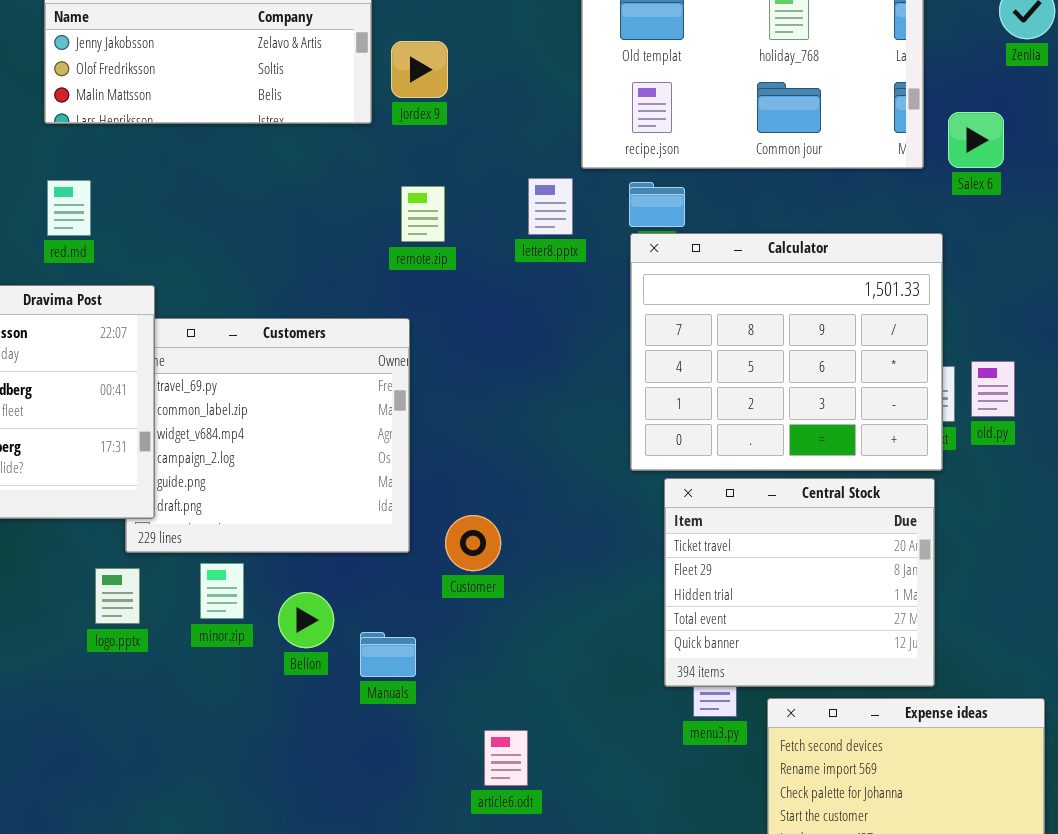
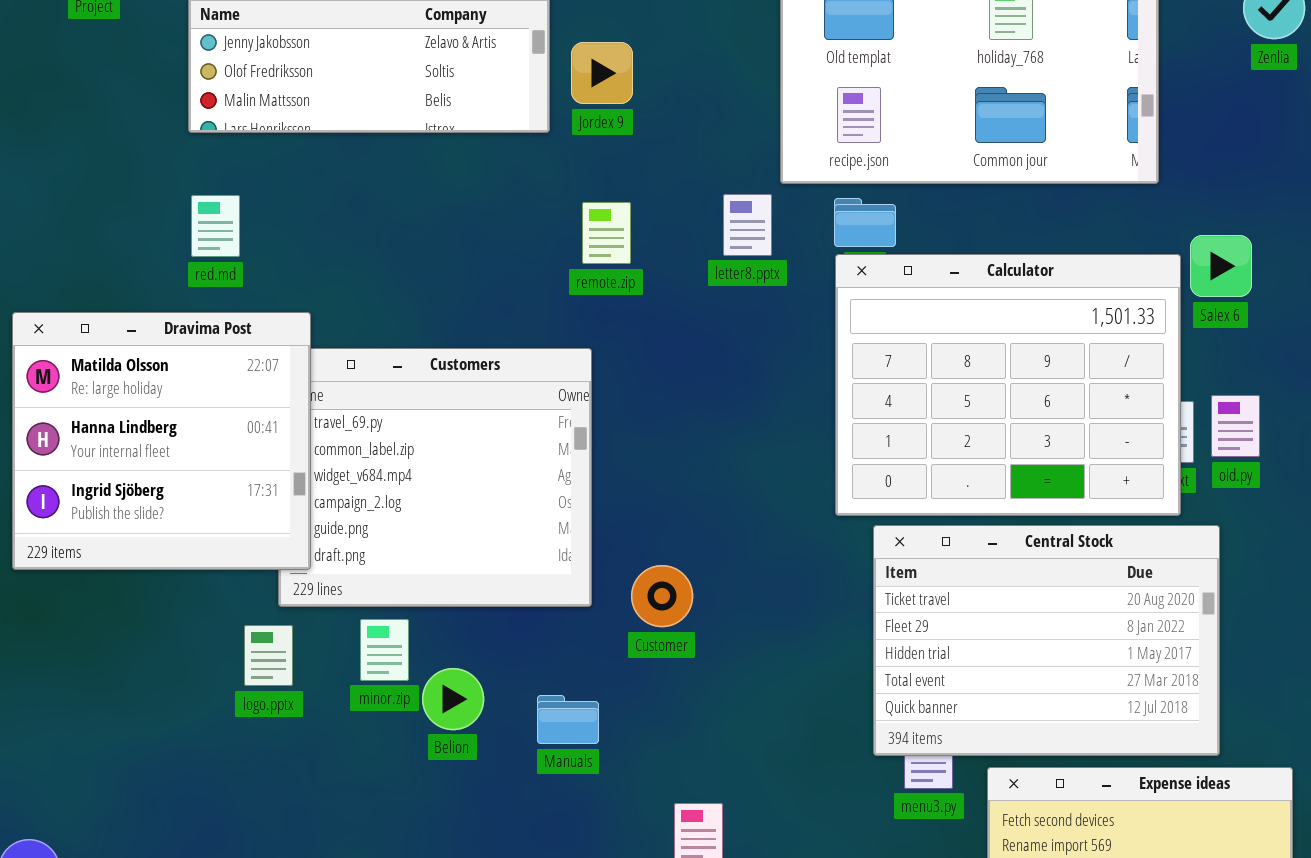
Salex 6: [948,112,1004,168] -> [1190,235,1252,297], moved
Central Stock: [664,478,935,687] -> [873,525,1220,756], resized
Belion: [278,592,334,648] -> [422,668,484,730], moved

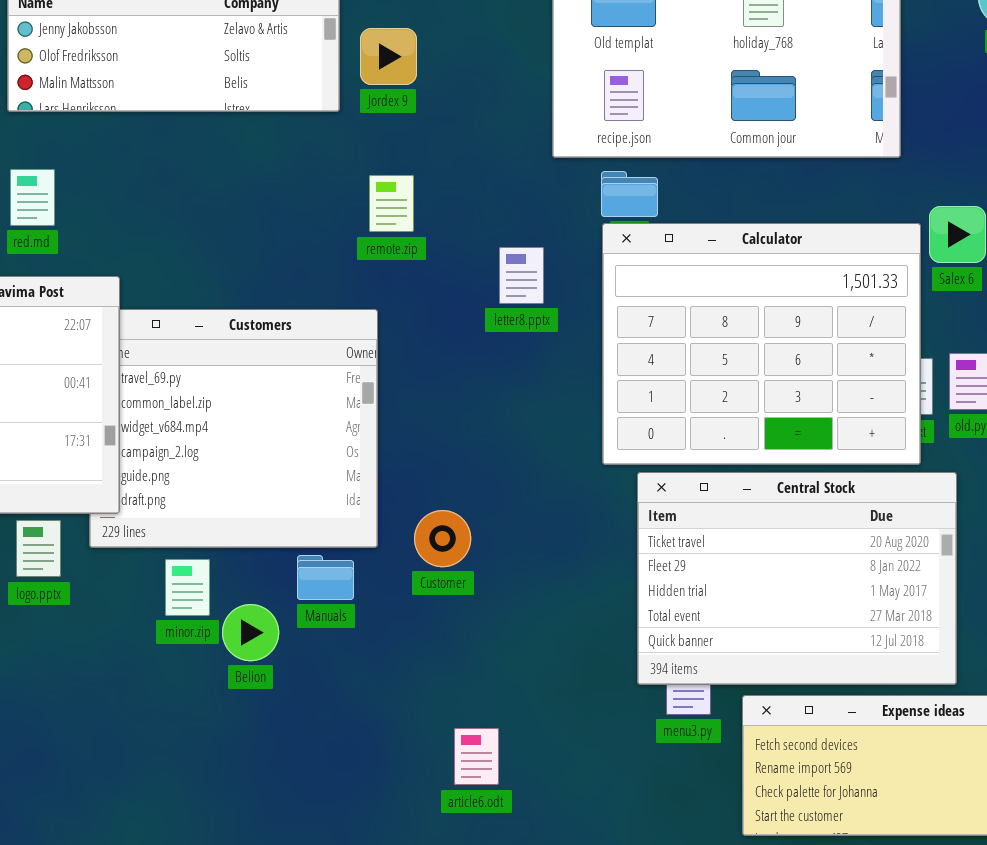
letter8.pptx: [723,194,772,256] -> [499,247,544,304], moved
logo.pptx: [244,625,293,686] -> [16,520,61,577], moved
Manuals: [537,695,599,744] -> [297,555,354,600], moved

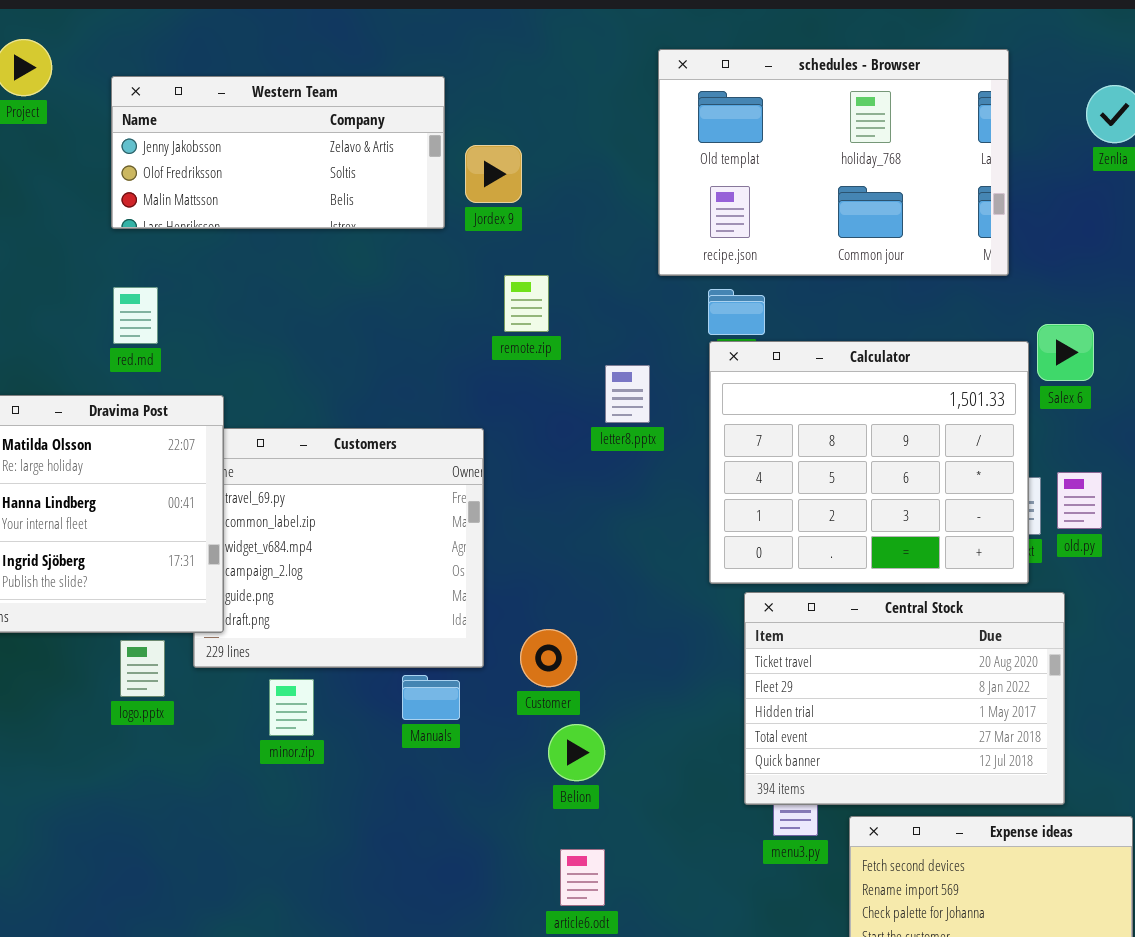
remote.zip: [369,175,414,232] -> [504,275,549,332], moved
Belion: [222,604,279,661] -> [548,724,605,781], moved

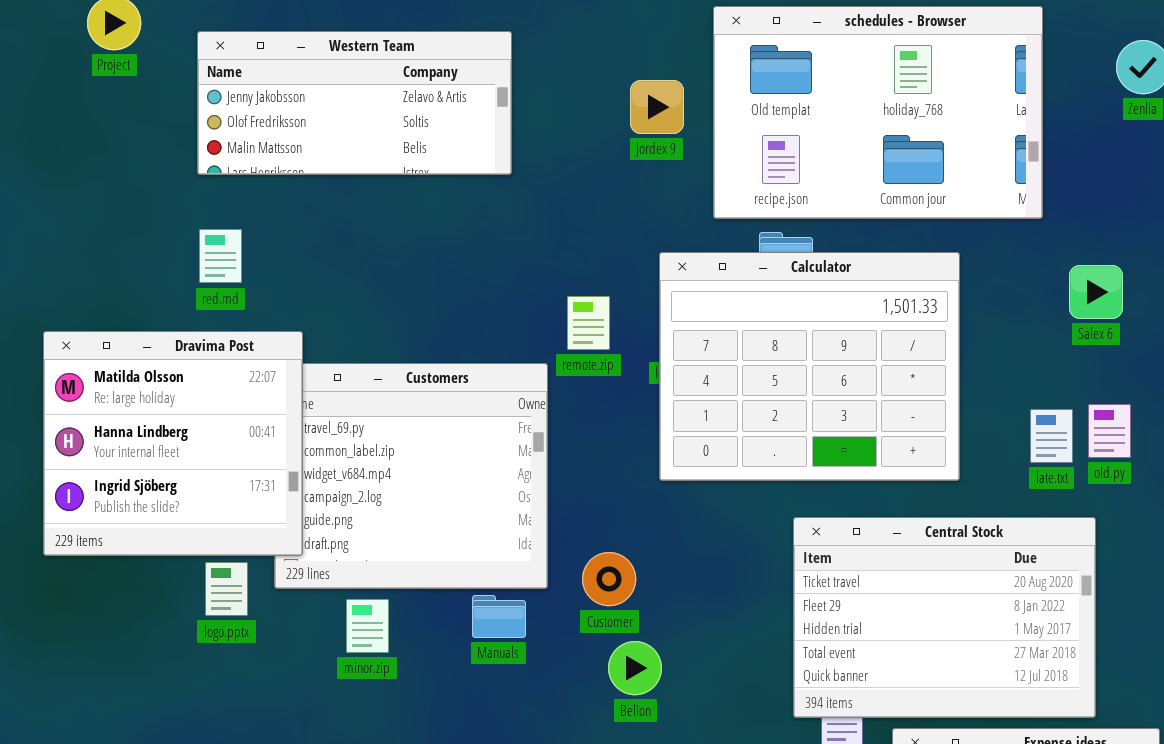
Jordex 9: [465,145,522,203] -> [630,80,684,134], moved
remote.zip: [504,275,549,332] -> [567,296,610,350], moved
Calculator: [709,341,1029,584] -> [659,252,960,481], moved

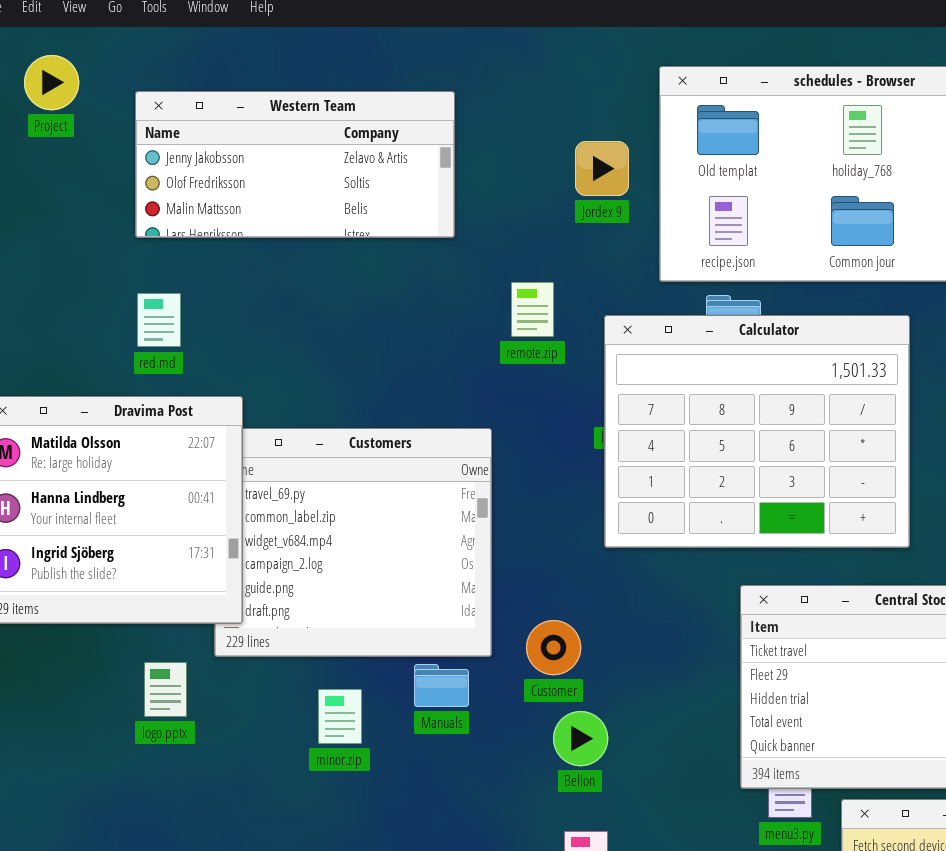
remote.zip: [567,296,610,350] -> [511,282,554,337], moved
logo.pptx: [205,562,248,616] -> [144,662,187,717], moved
minor.zip: [346,599,389,653] -> [318,689,362,744], moved

